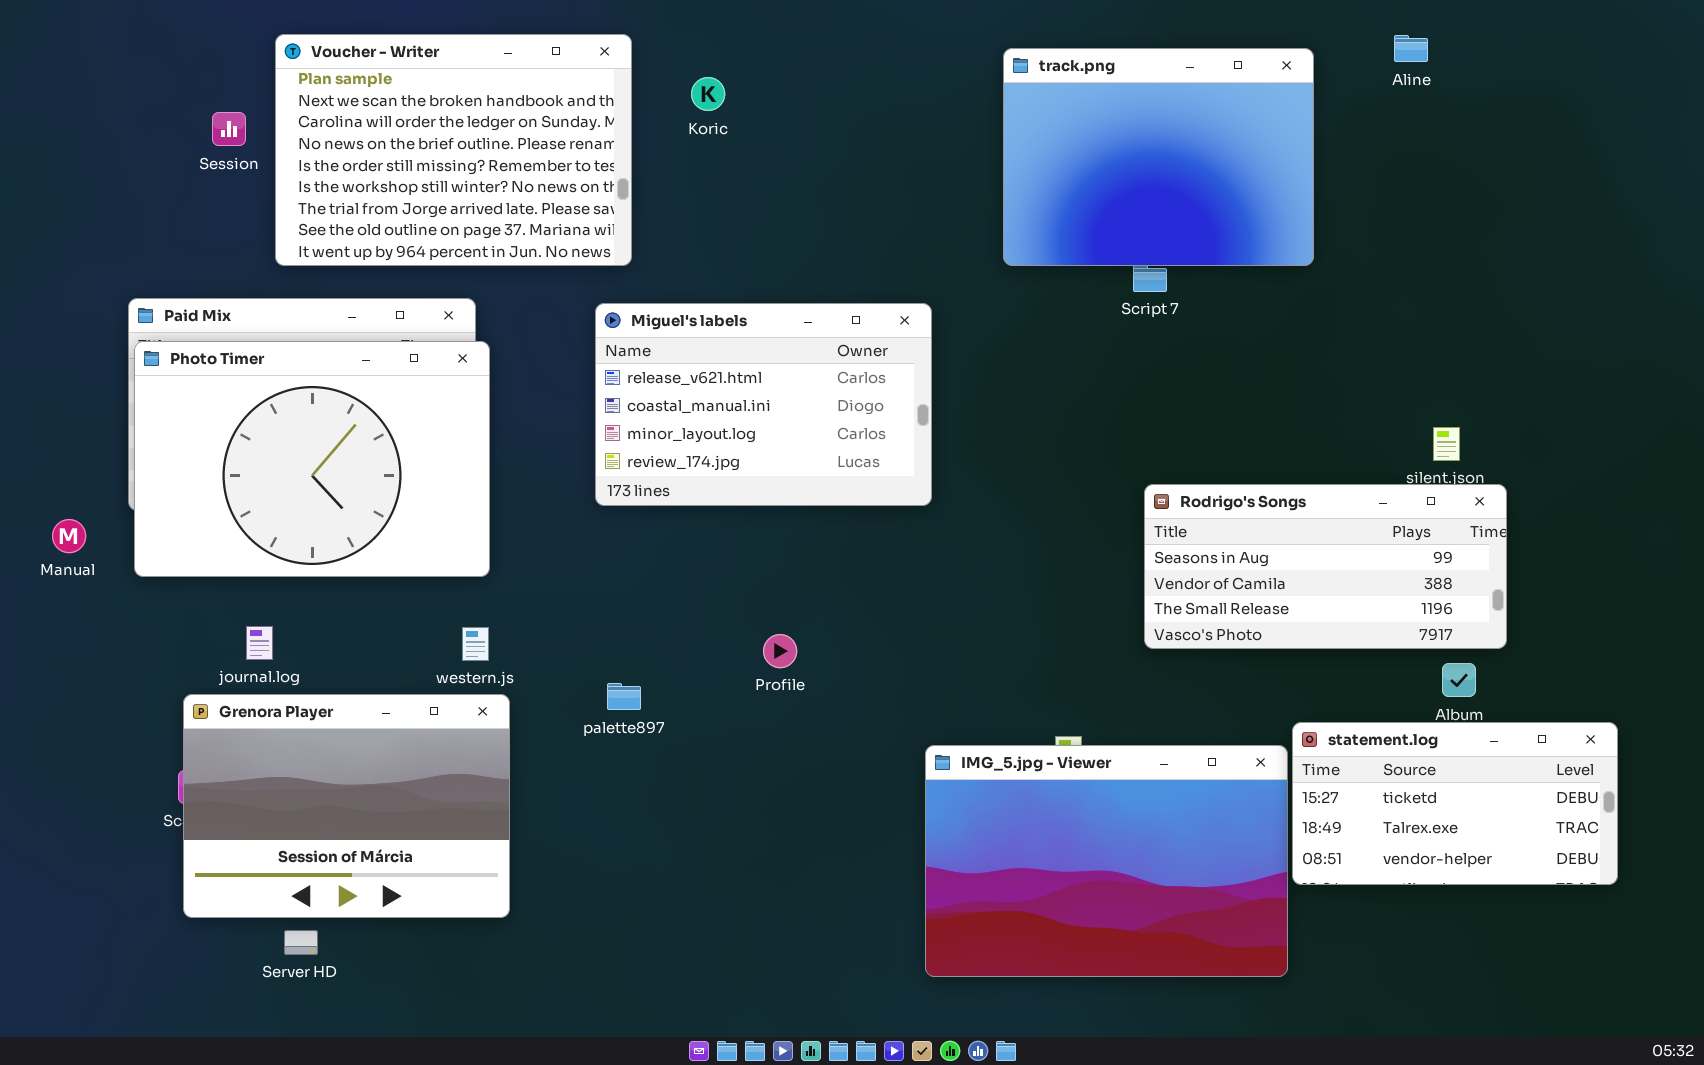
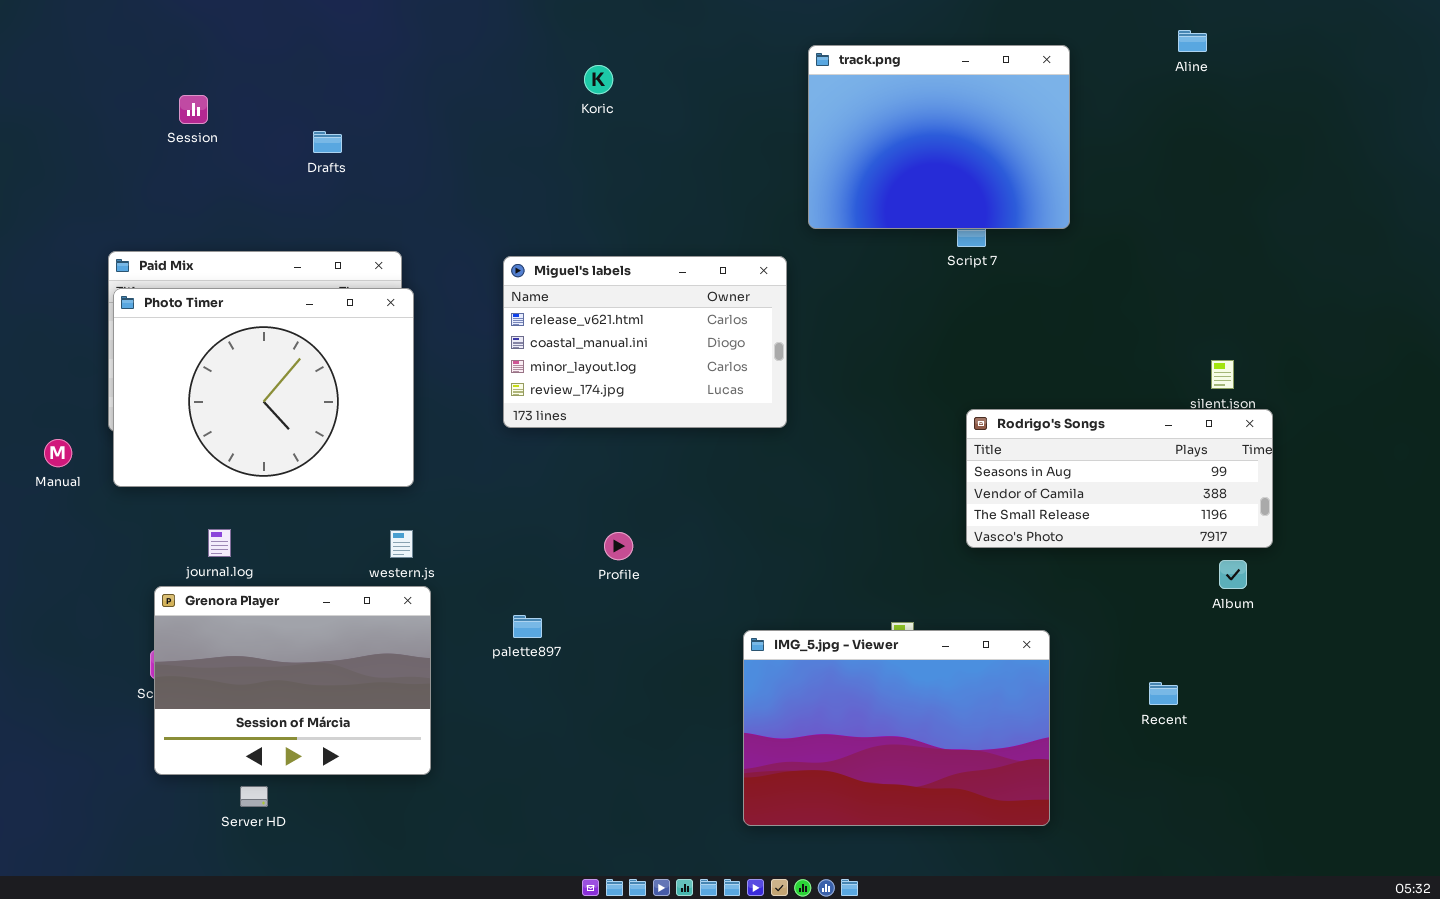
Voucher - Writer: [275,34,632,266] -> none, closed
track.png: [1003,48,1314,266] -> [808,45,1070,229], moved
Profile: [763,634,797,668] -> [604,532,633,560], moved
palette897: [607,683,641,710] -> [513,615,542,638], moved
statement.log: [1292,722,1618,885] -> none, closed
IMG_5.jpg - Viewer: [925,745,1288,977] -> [743,630,1050,826], moved

